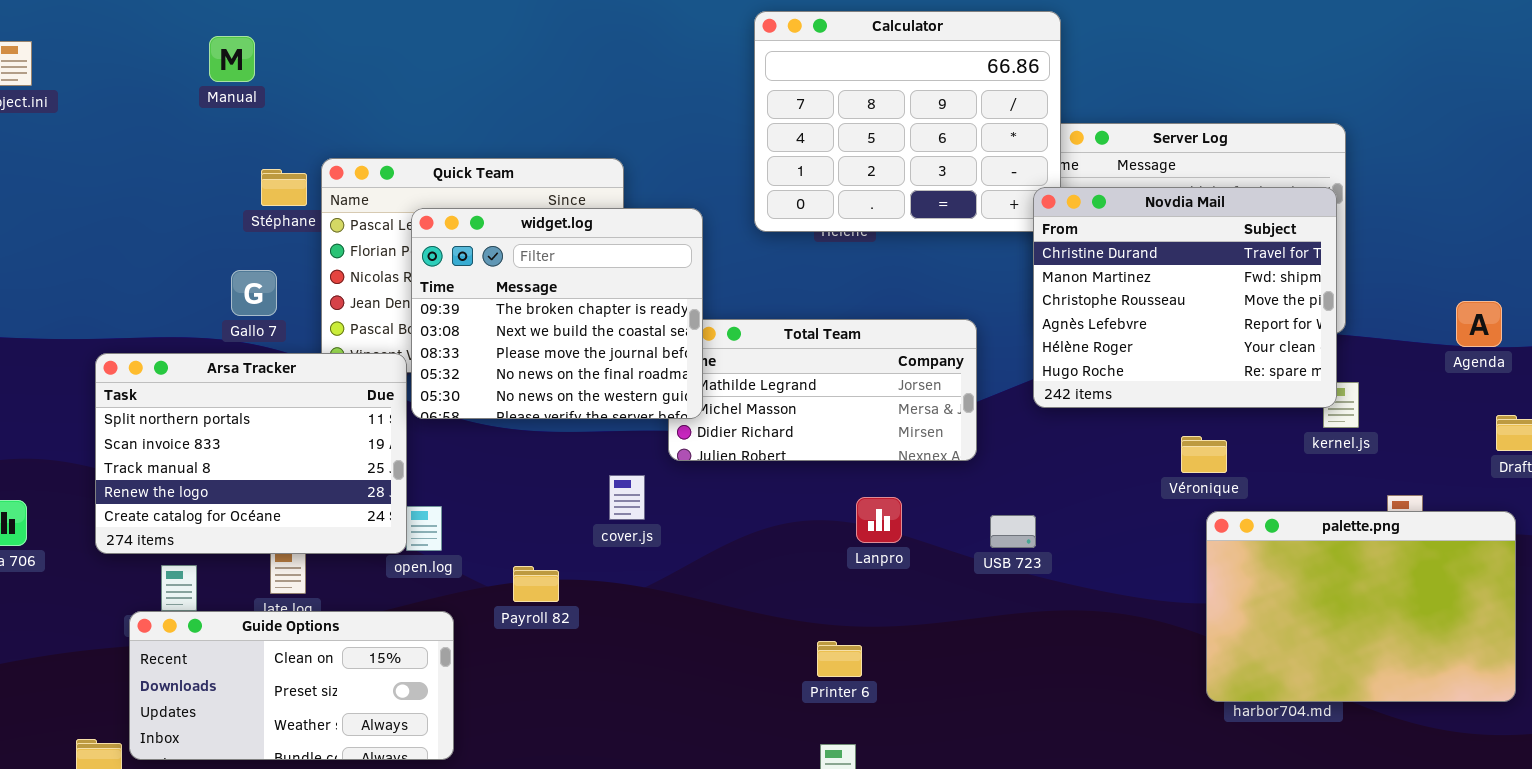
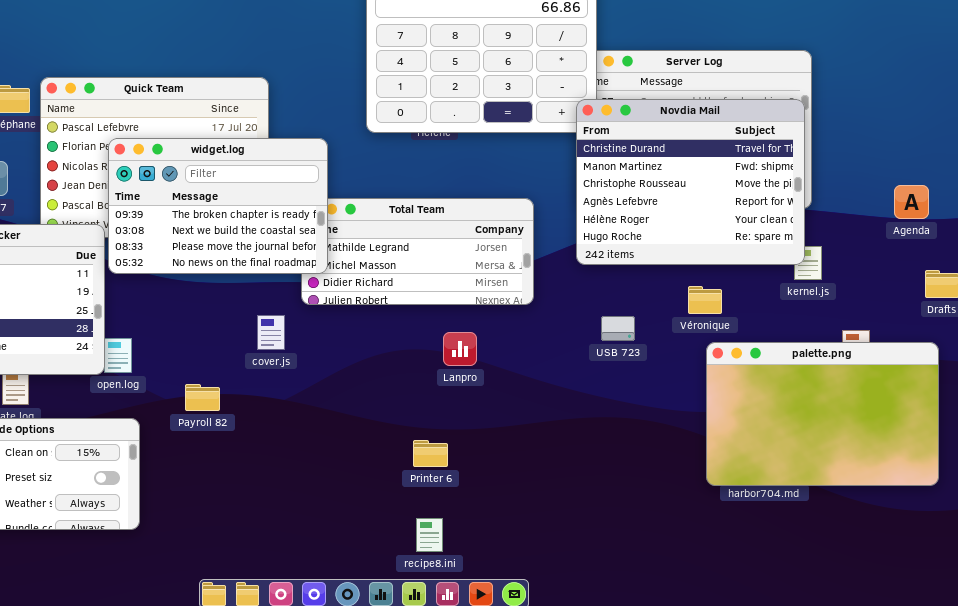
widget.log: [411,208,703,419] -> [108,138,328,274], resized
USB 723: [990,515,1036,548] -> [601,316,635,341], moved

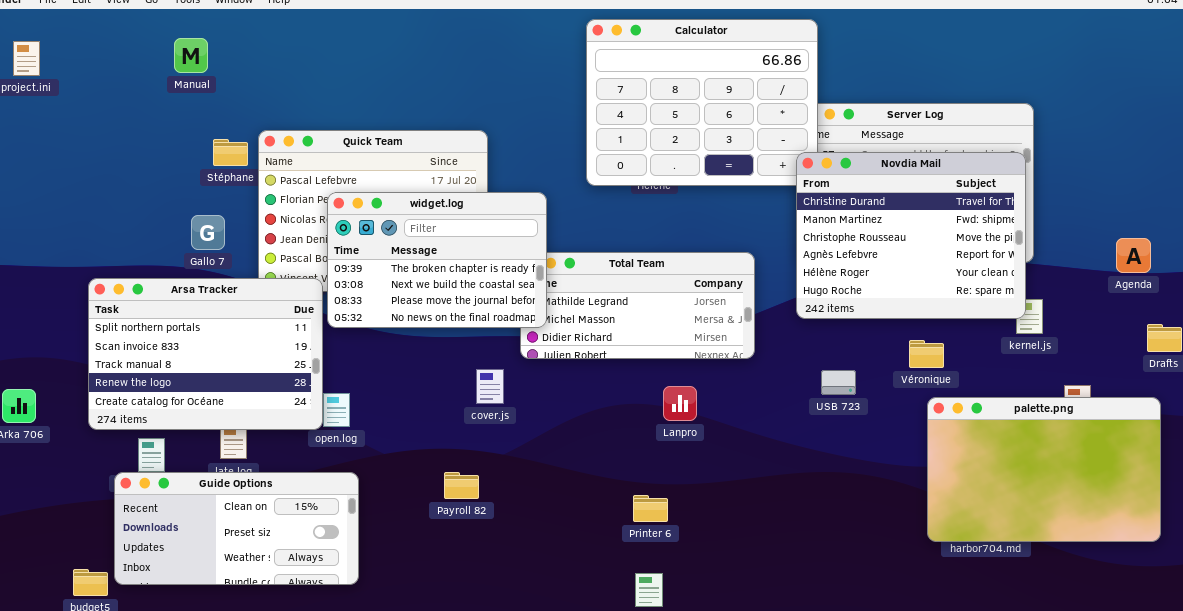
Payroll 82: [185,384,220,411] -> [444,472,479,499], moved

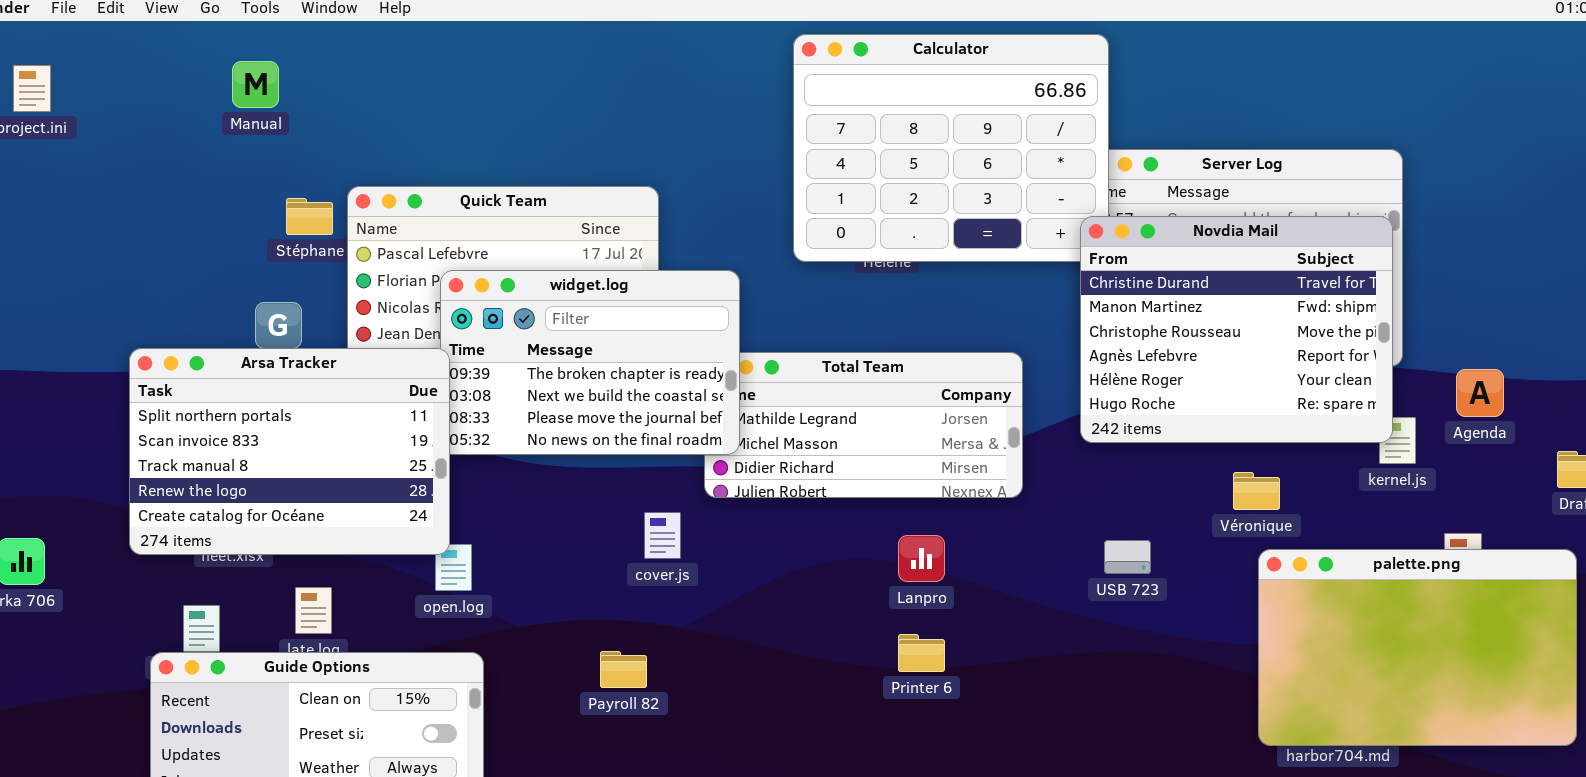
Agenda: [1116,238,1151,273] -> [1456,369,1504,417], moved
Arsa Tracker: [88,278,323,430] -> [129,348,450,555], moved
USB 723: [821,370,856,395] -> [1104,540,1151,574], moved
Printer 6: [633,495,668,522] -> [898,634,945,672], moved

